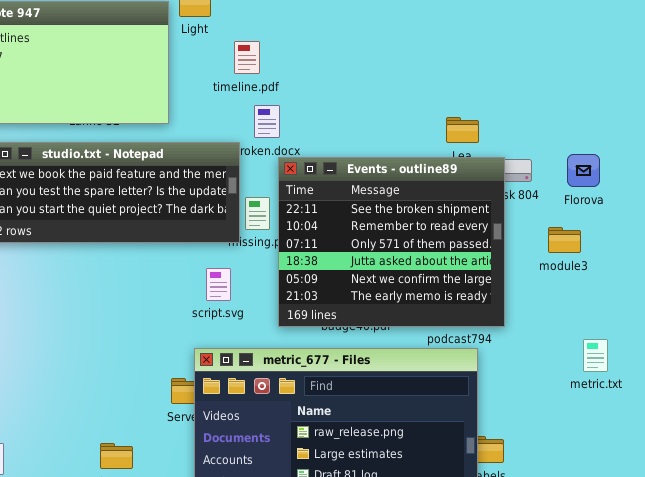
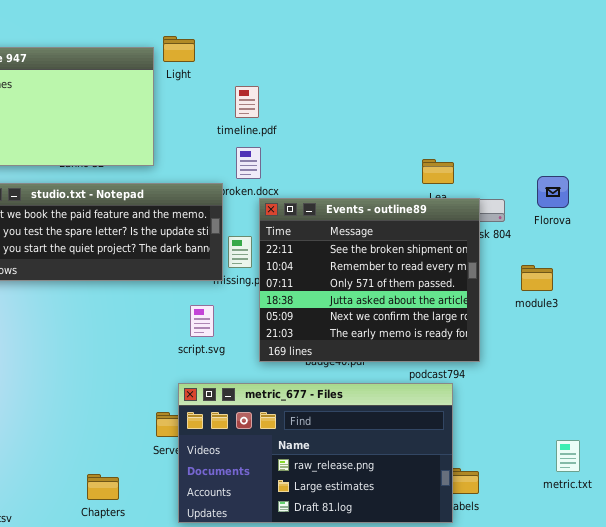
timeline.pdf: [234,41,260,74] -> [235,86,259,118], moved
Florova: [567,154,600,187] -> [537,176,569,208], moved
metric.txt: [583,339,608,372] -> [556,440,580,472], moved

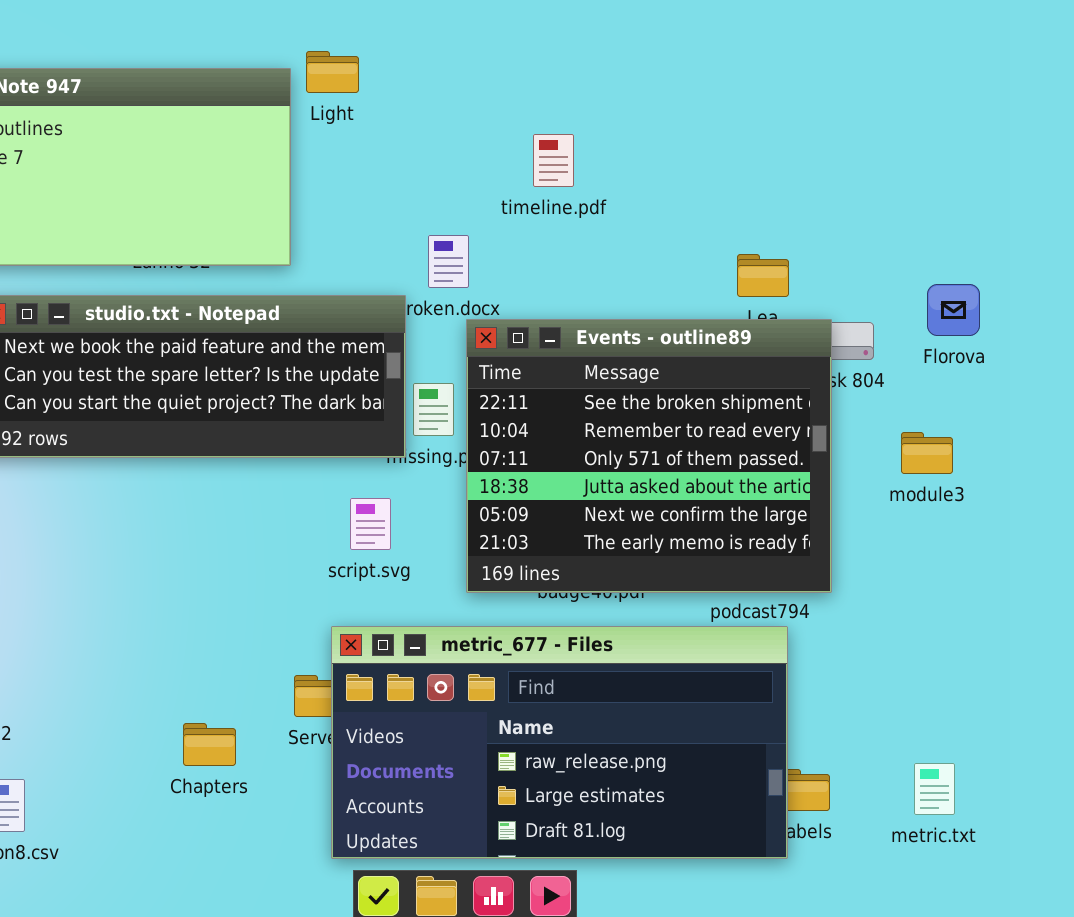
timeline.pdf: [235,86,259,118] -> [533,134,574,187], moved
metric.txt: [556,440,580,472] -> [914,763,955,815], moved
Chapters: [87,474,119,500] -> [183,723,236,766], moved

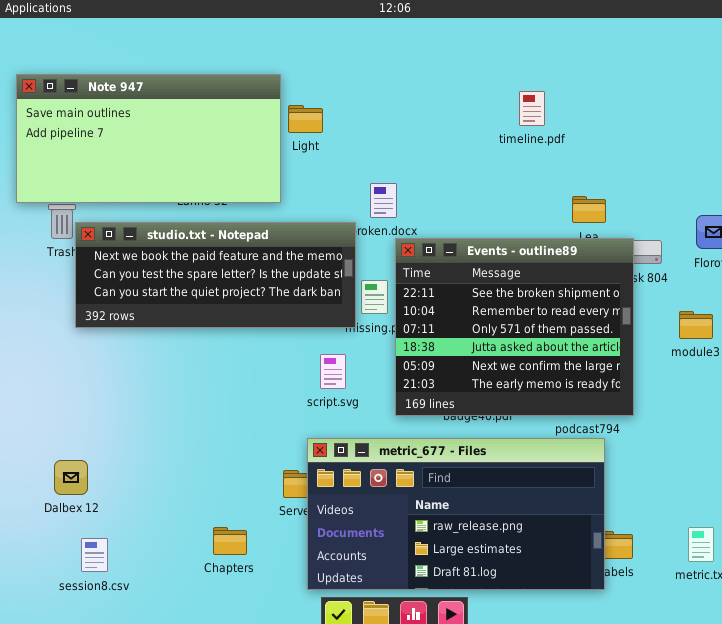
Light: [306,51,359,93] -> [288,105,323,133], moved
timeline.pdf: [533,134,574,187] -> [519,91,545,126], moved
Chapters: [183,723,236,766] -> [213,527,247,555], moved

